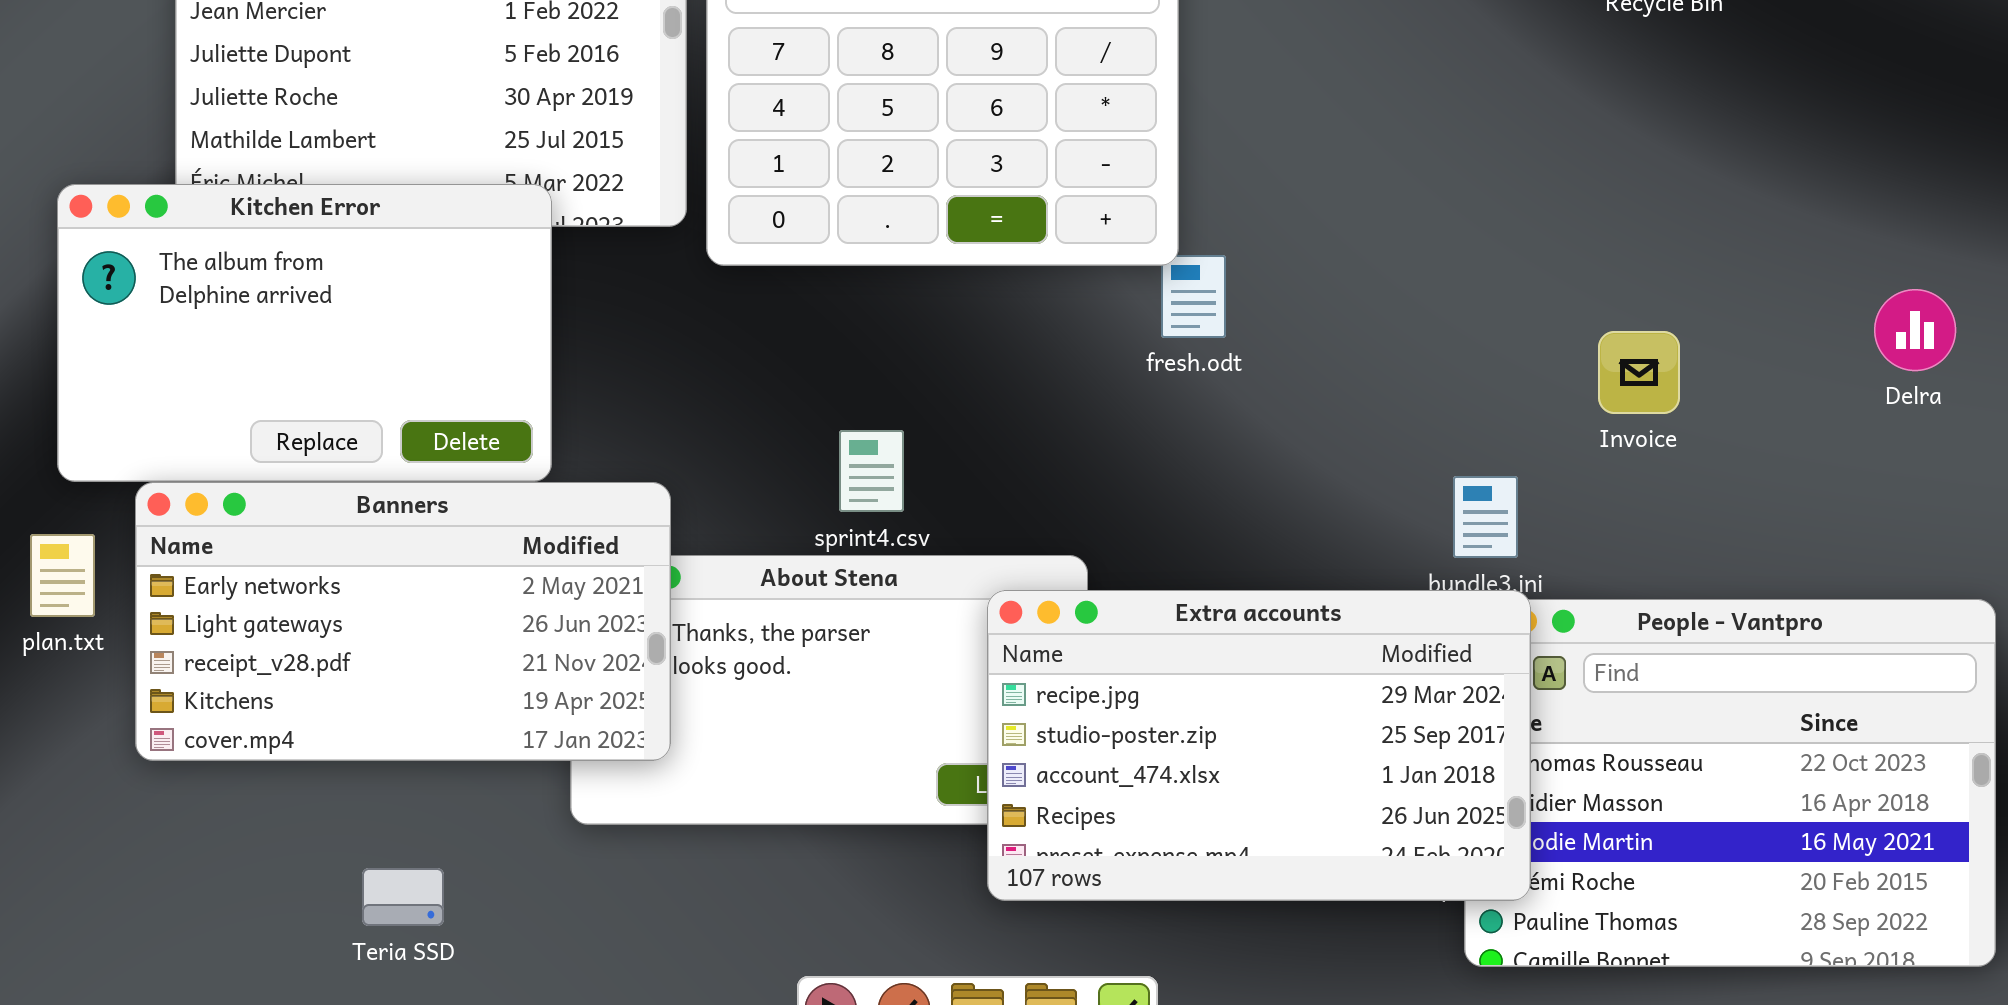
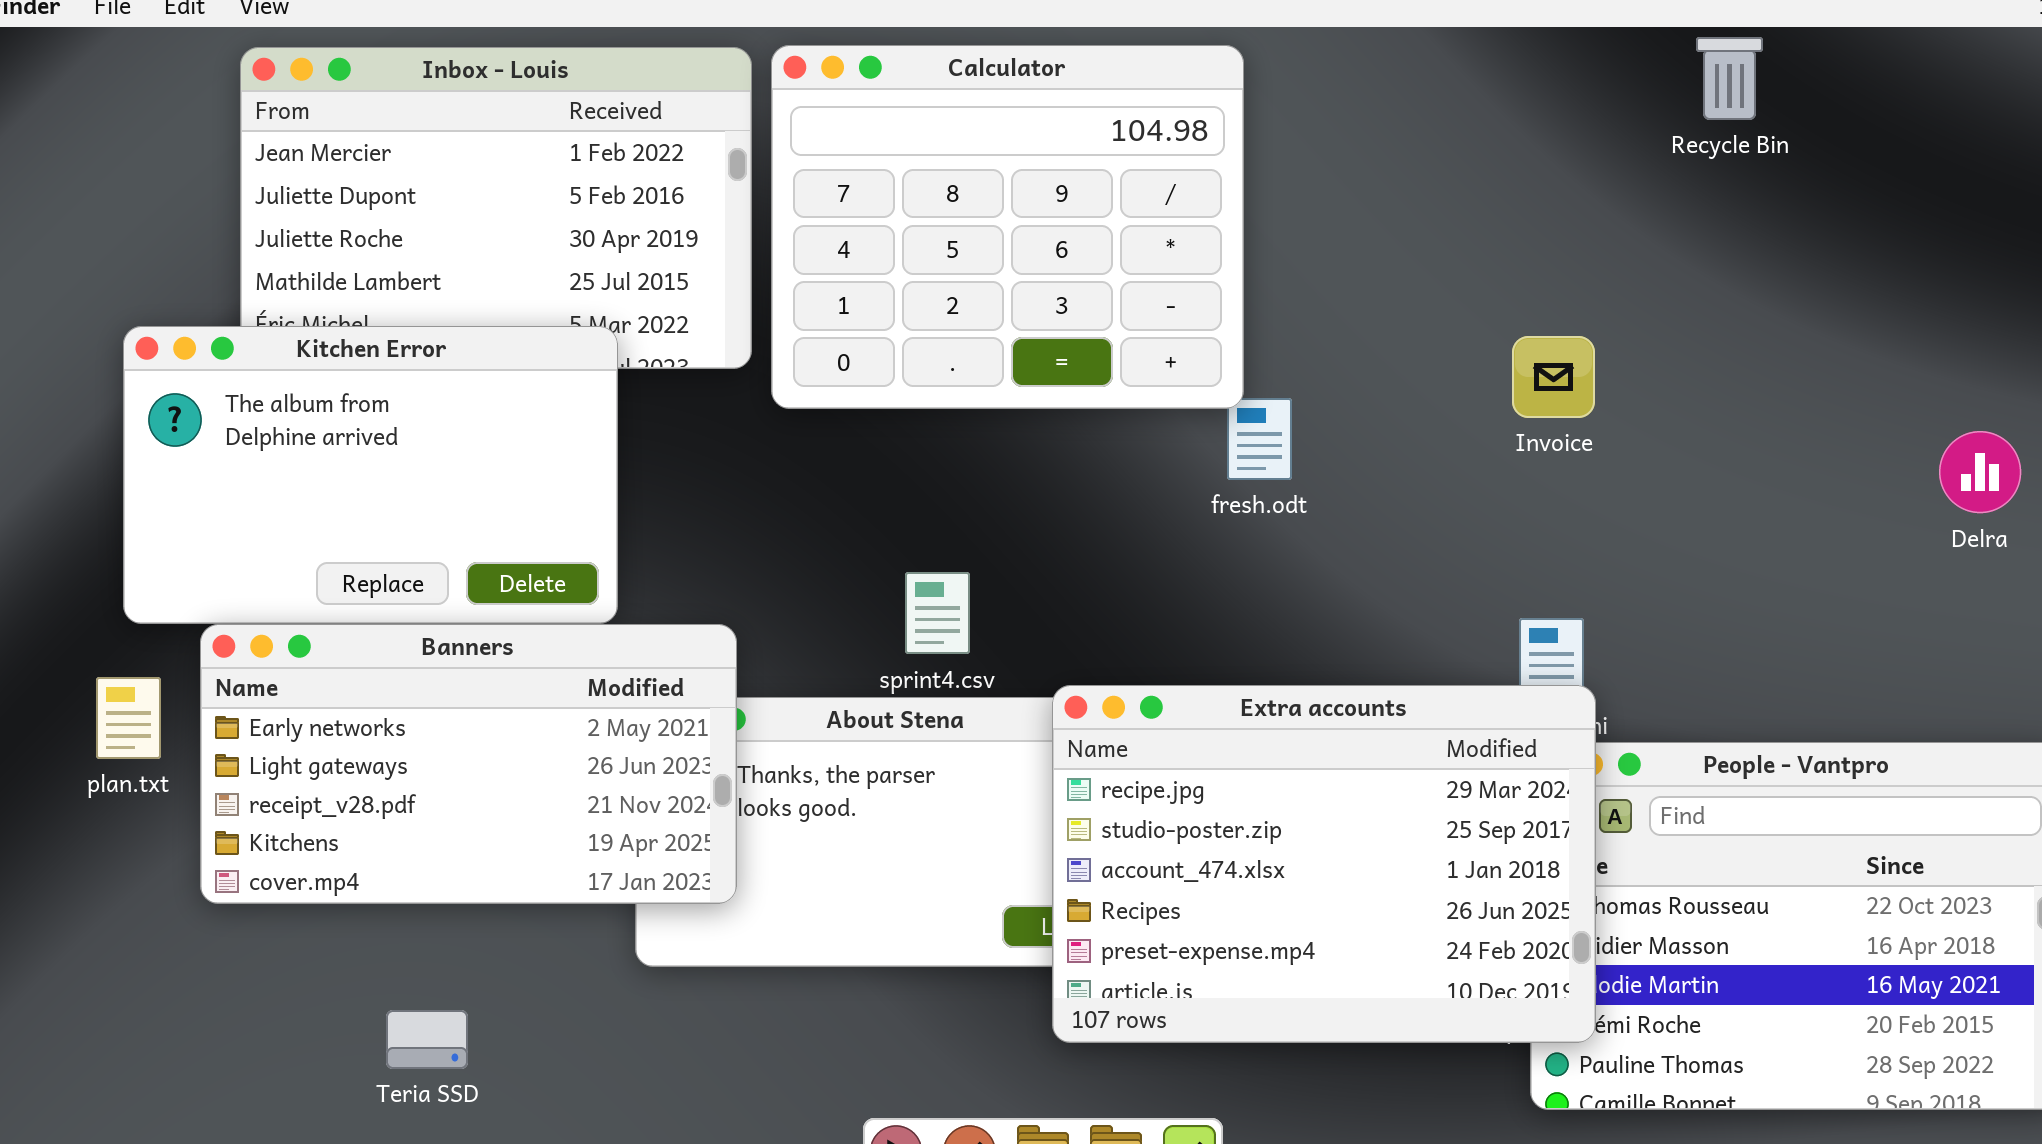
Invoice: [1598,331,1680,414] -> [1512,336,1595,418], moved
Extra accounts: [987,590,1531,901] -> [1052,685,1596,1043], resized
Teria SSD: [362,868,444,926] -> [386,1010,468,1069], moved

